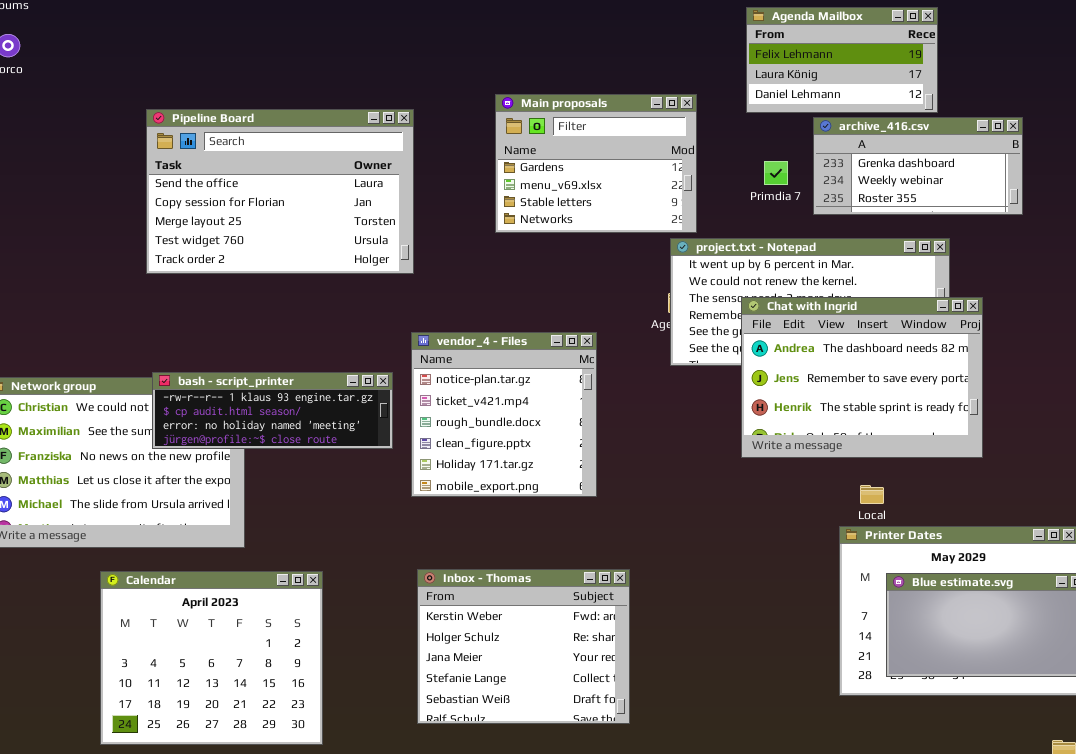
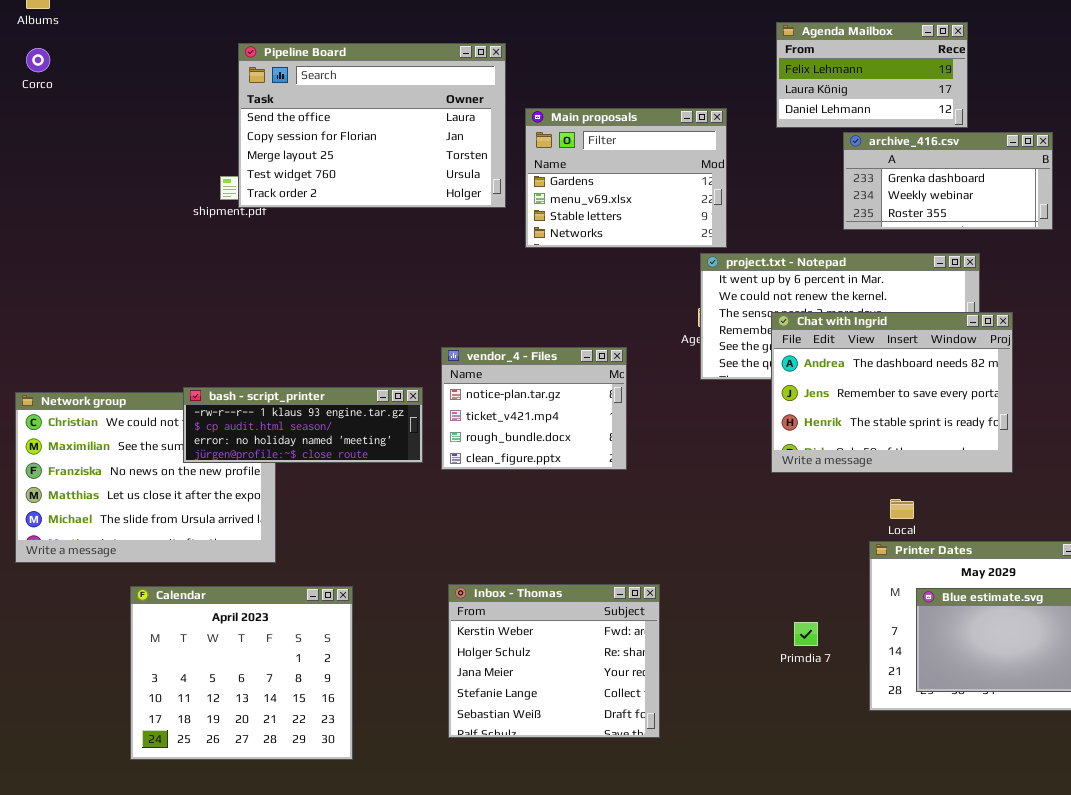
Pipeline Board: [146,109,414,274] -> [238,43,506,208], moved
Primdia 7: [764,161,788,185] -> [794,622,818,646], moved
vendor_4 - Files: [411,332,597,497] -> [441,347,627,470], resized

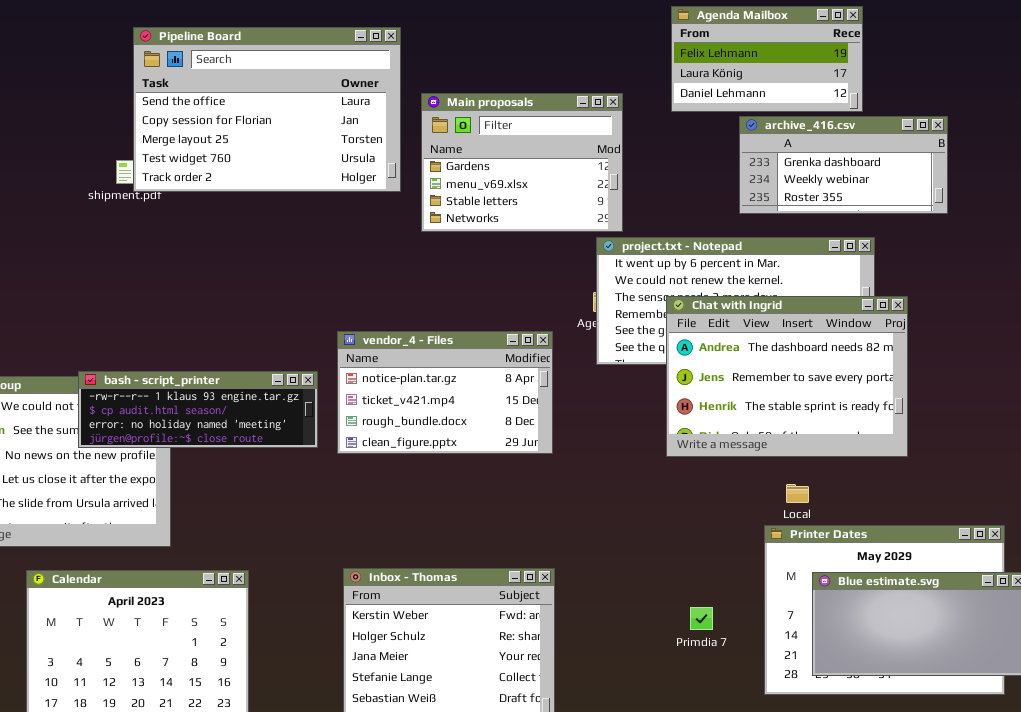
vendor_4 - Files: [441,347,627,470] -> [337,331,553,454], resized

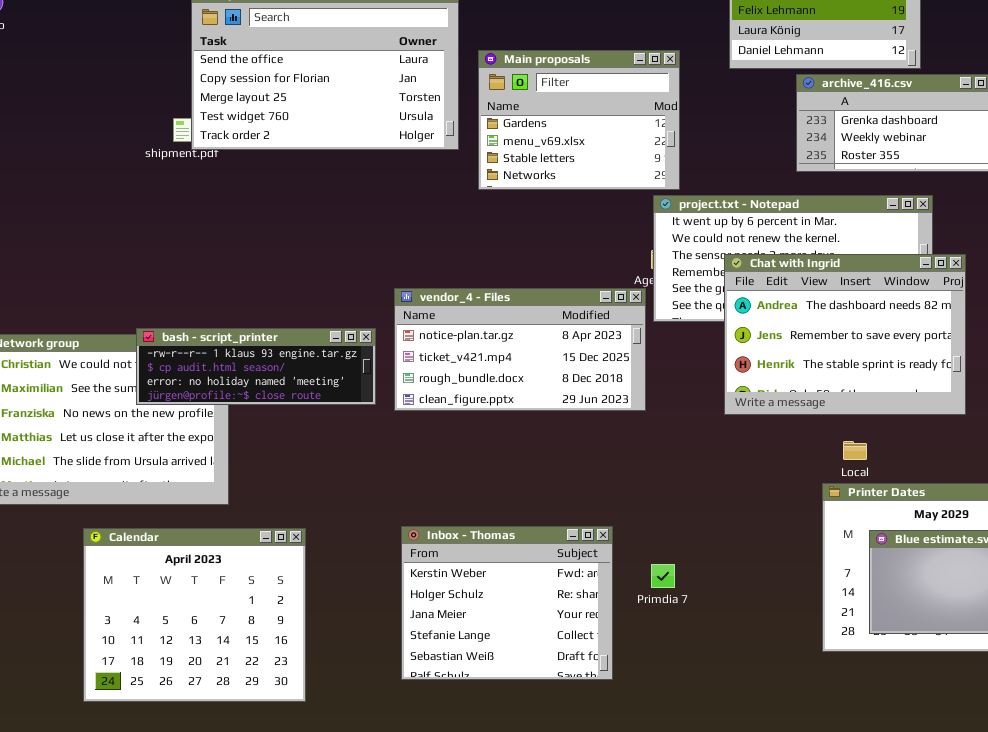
vendor_4 - Files: [337,331,553,454] -> [394,288,646,411], resized
Primdia 7: [690,607,713,630] -> [651,564,675,588], moved

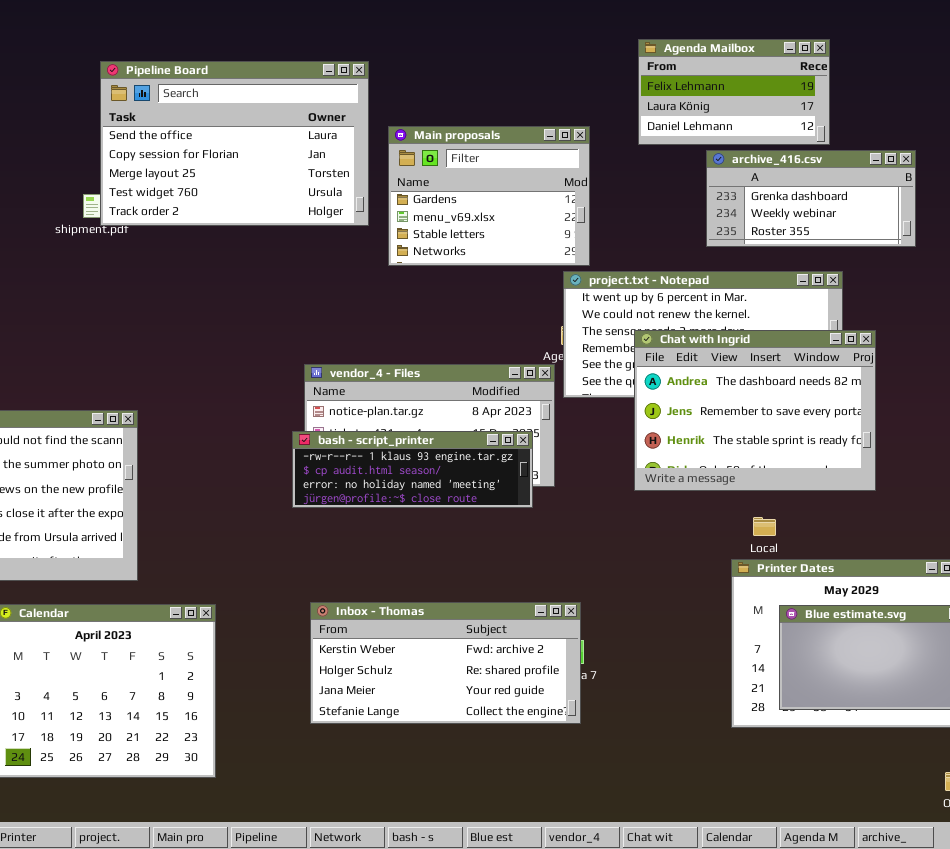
bash - script_printer: [136,328,376,405] -> [292,431,533,508], moved
Inbox - Thomas: [401,526,613,680] -> [310,602,581,724], resized

